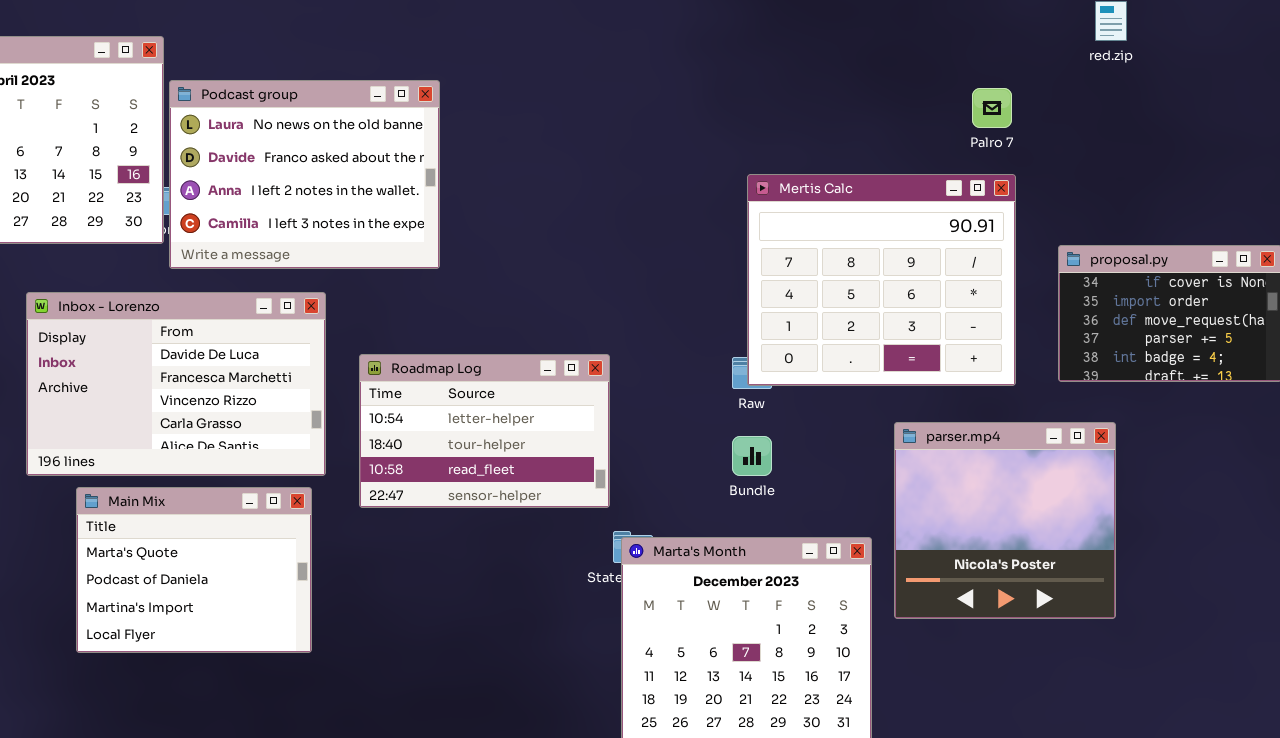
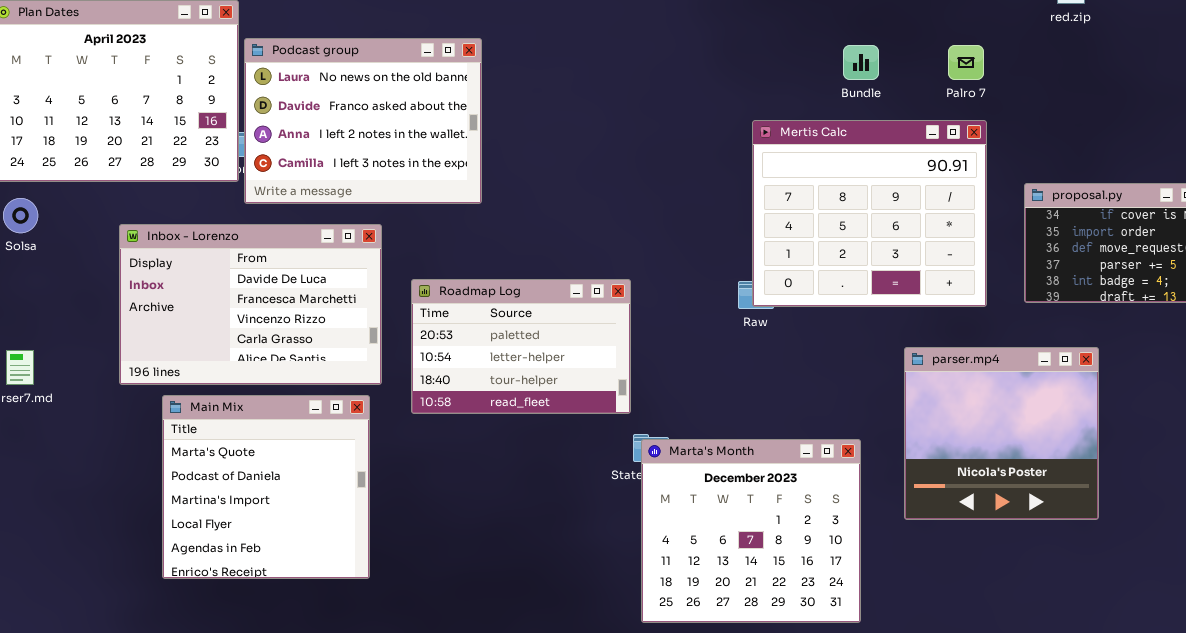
Roadmap Log: [359,354,610,508] -> [411,279,631,414], scrolled up 1 row
parser.mp4: [894,422,1116,619] -> [904,347,1099,520], moved
Bundle: [732,436,772,476] -> [843,45,879,80], moved
Main Mix: [76,487,312,653] -> [162,395,370,579], resized

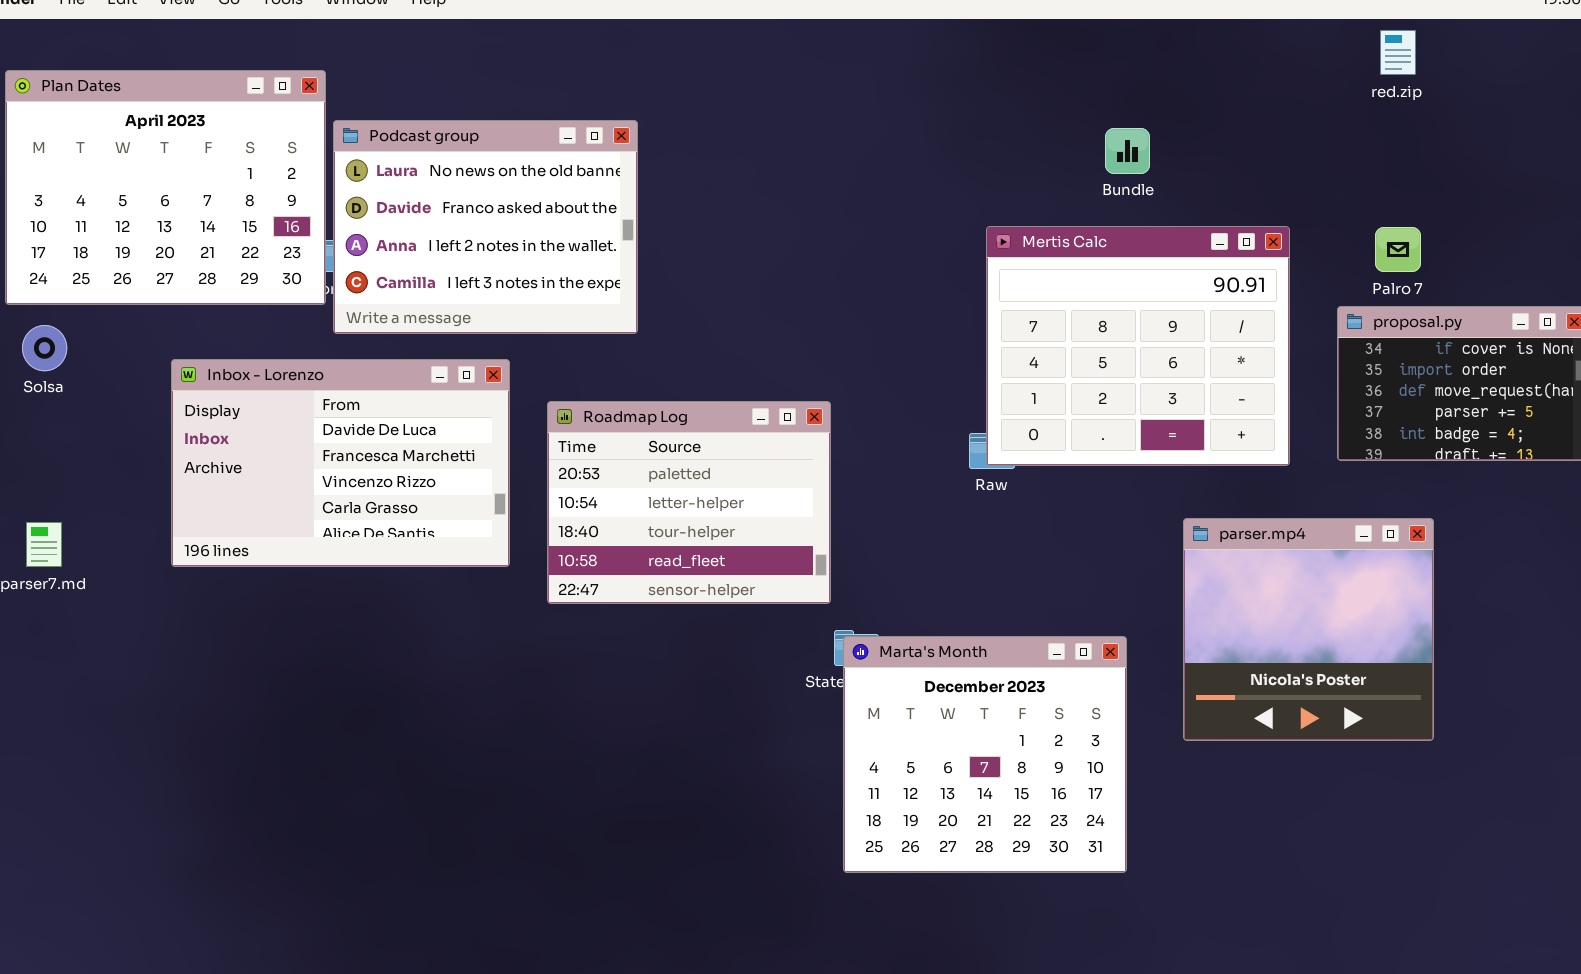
Palro 7: [948,45,984,80] -> [1375,227,1421,272], moved
Roadmap Log: [411,279,631,414] -> [547,401,831,604], resized
Main Mix: [162,395,370,579] -> none, closed

